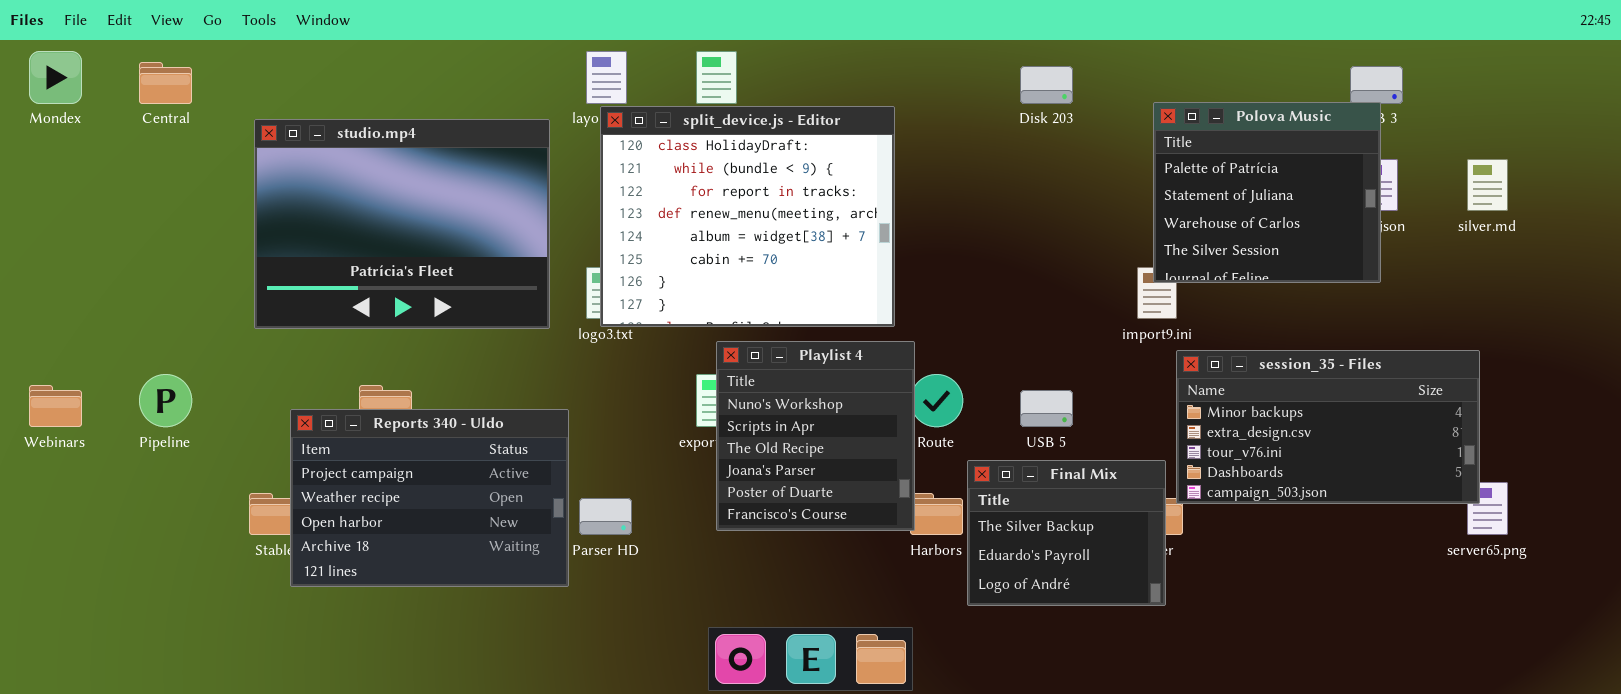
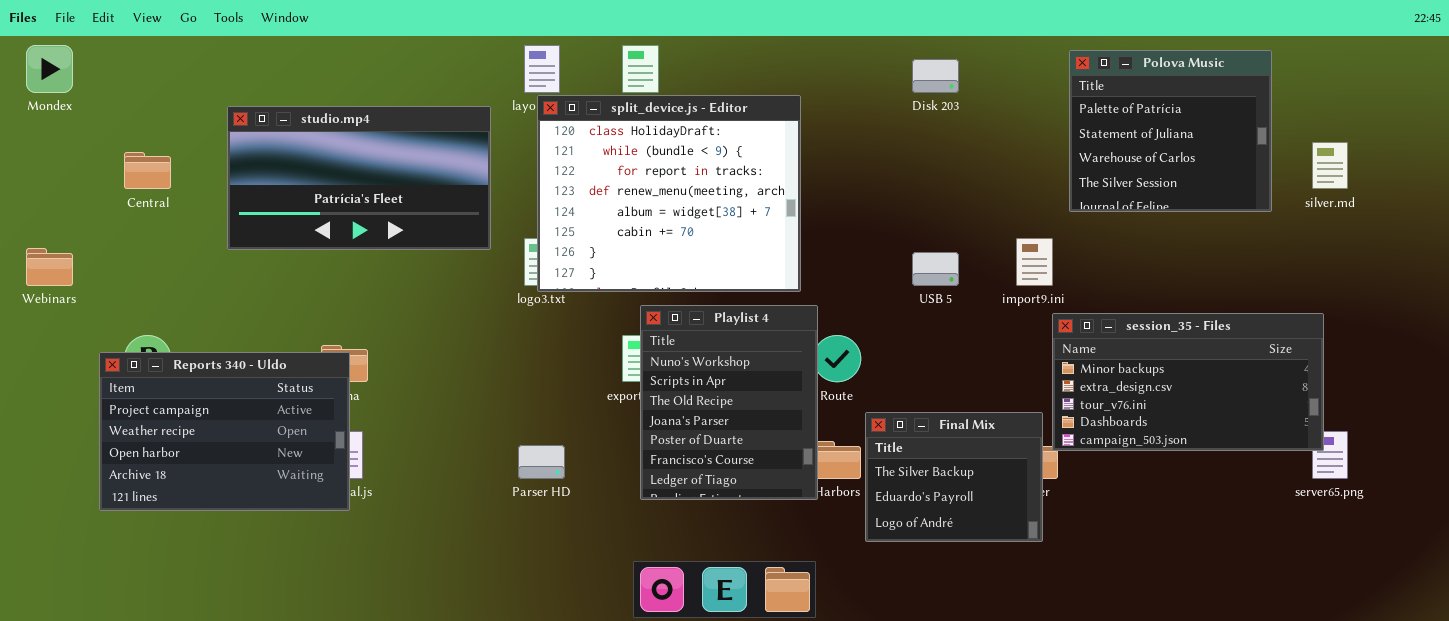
Central: [139,62,192,104] -> [124,152,171,189], moved
Polova Music: [1153,102,1381,283] -> [1069,50,1272,212], moved
studio.mp4: [254,119,550,329] -> [227,106,491,250], resized
Playlist 4: [716,341,915,531] -> [640,305,818,500], resized
Webinars: [29,385,82,427] -> [26,248,73,286], moved
USB 5: [1020,390,1073,427] -> [912,252,959,286], moved
Reports 340 - Uldo: [290,409,569,587] -> [99,352,350,511], moved

